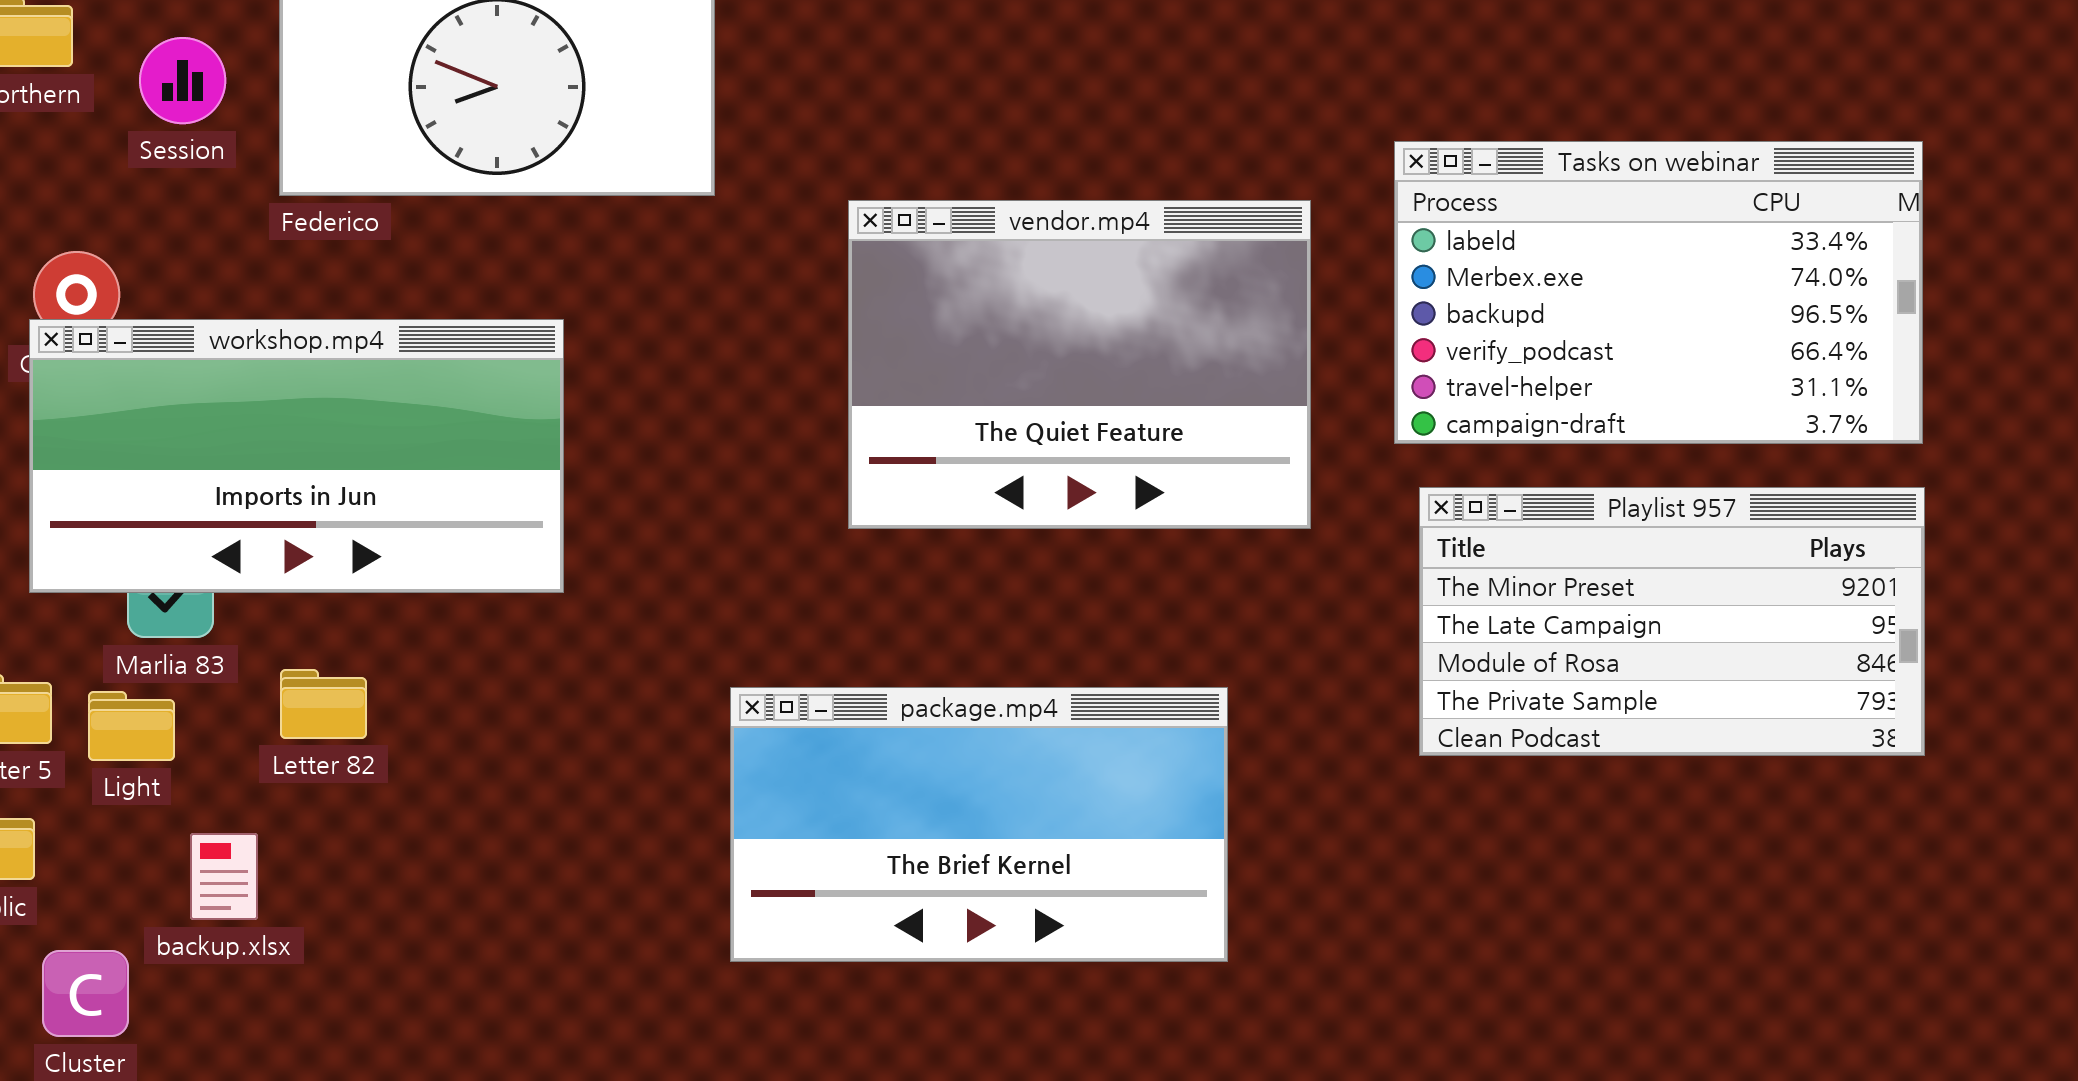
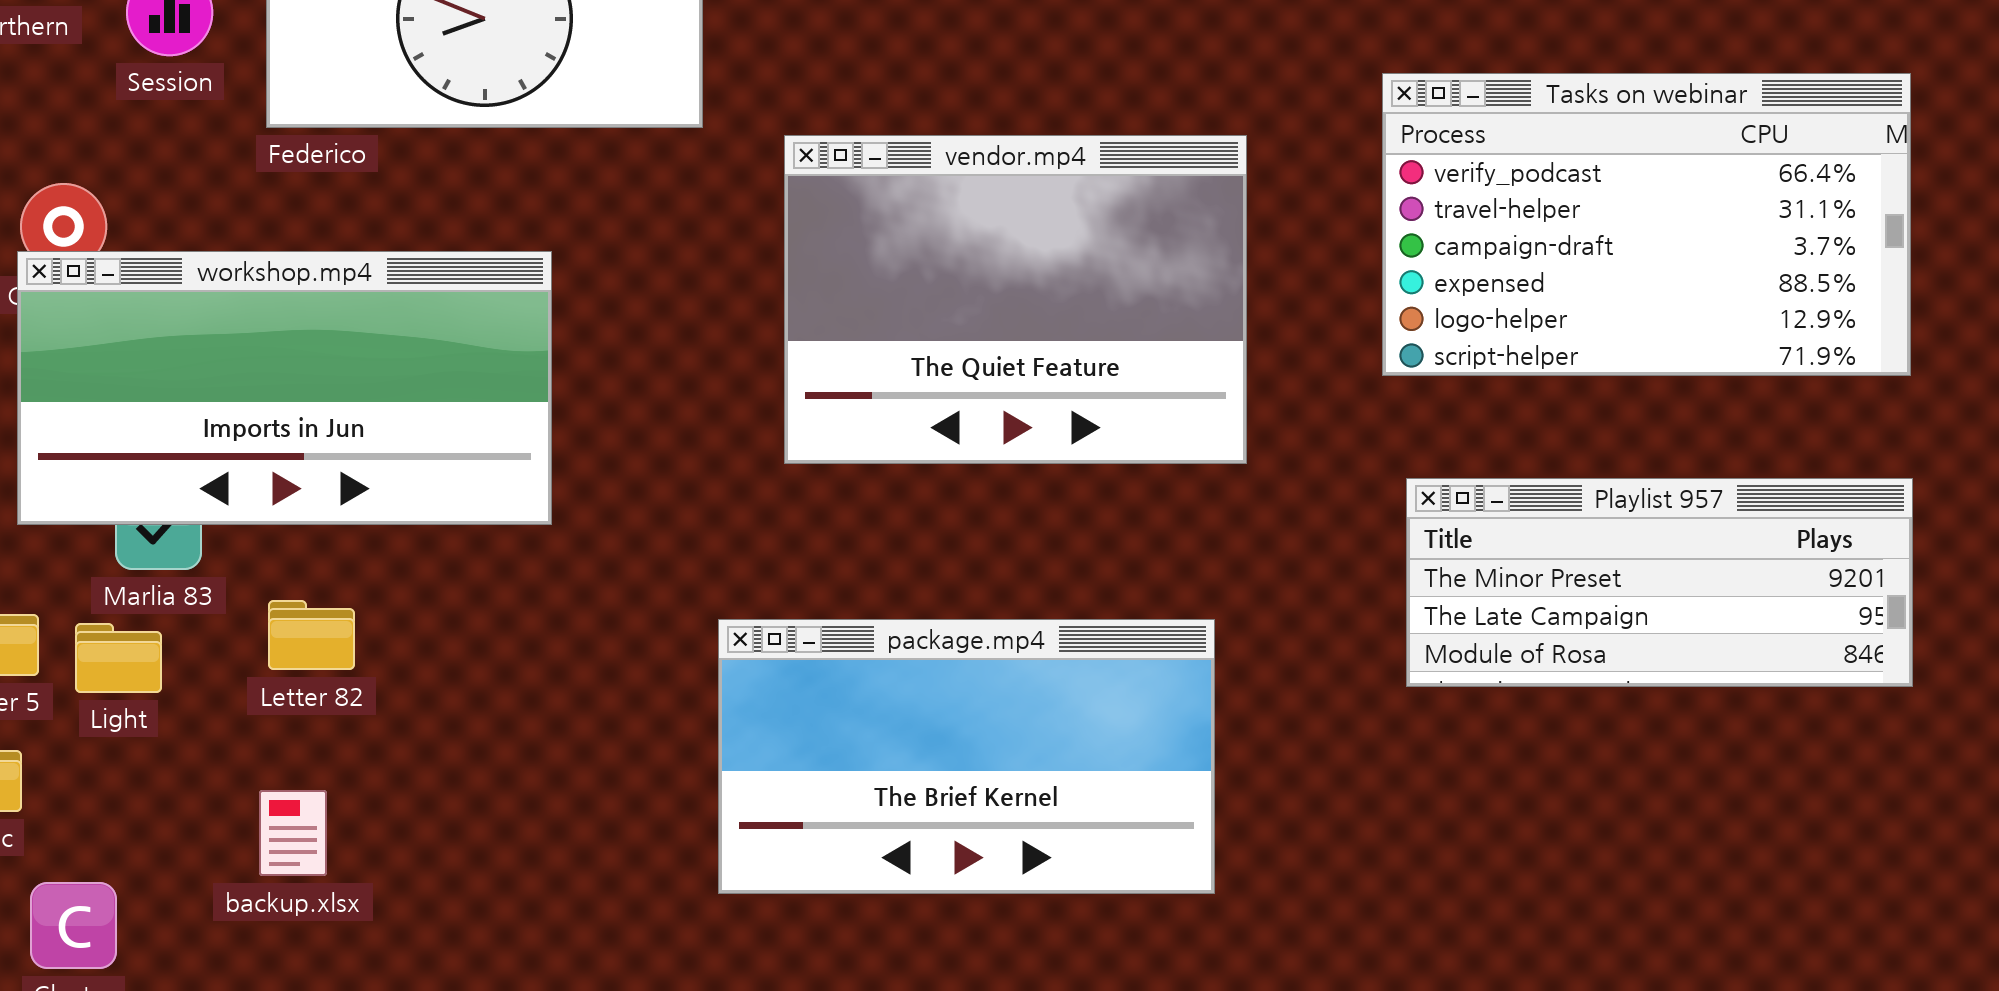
Tasks on webinar: [1394,141,1923,444] -> [1382,73,1911,376], scrolled down 3 rows
vendor.mp4: [848,200,1311,529] -> [784,135,1247,464], moved
Playlist 957: [1419,487,1925,756] -> [1406,478,1913,687], resized
backup.xlsx: [190,833,258,920] -> [259,790,327,876], moved

